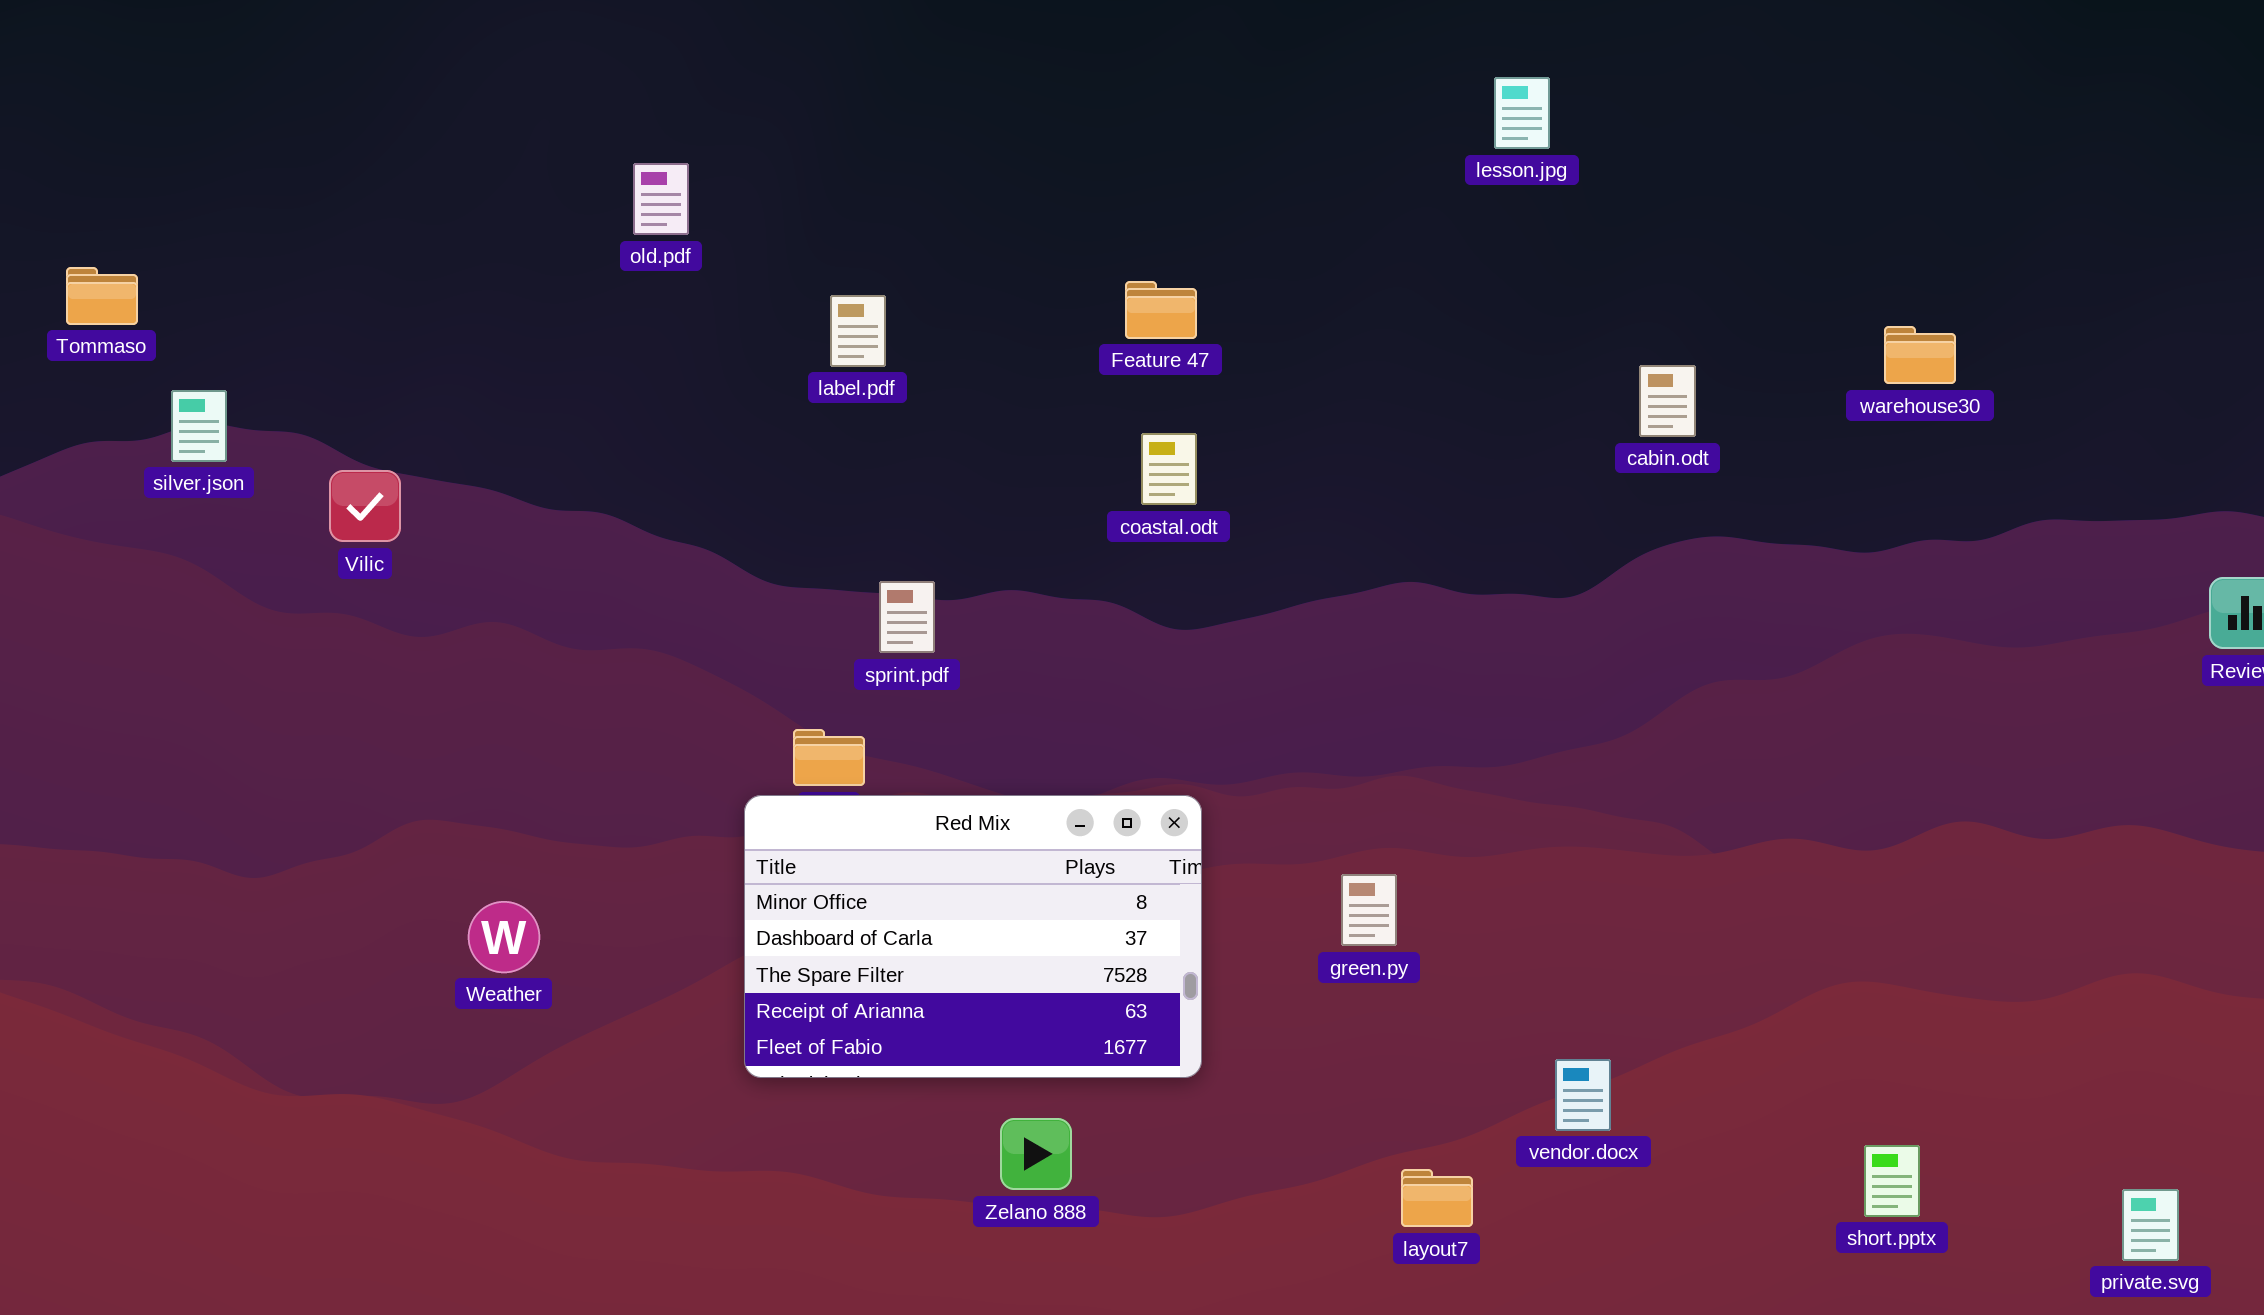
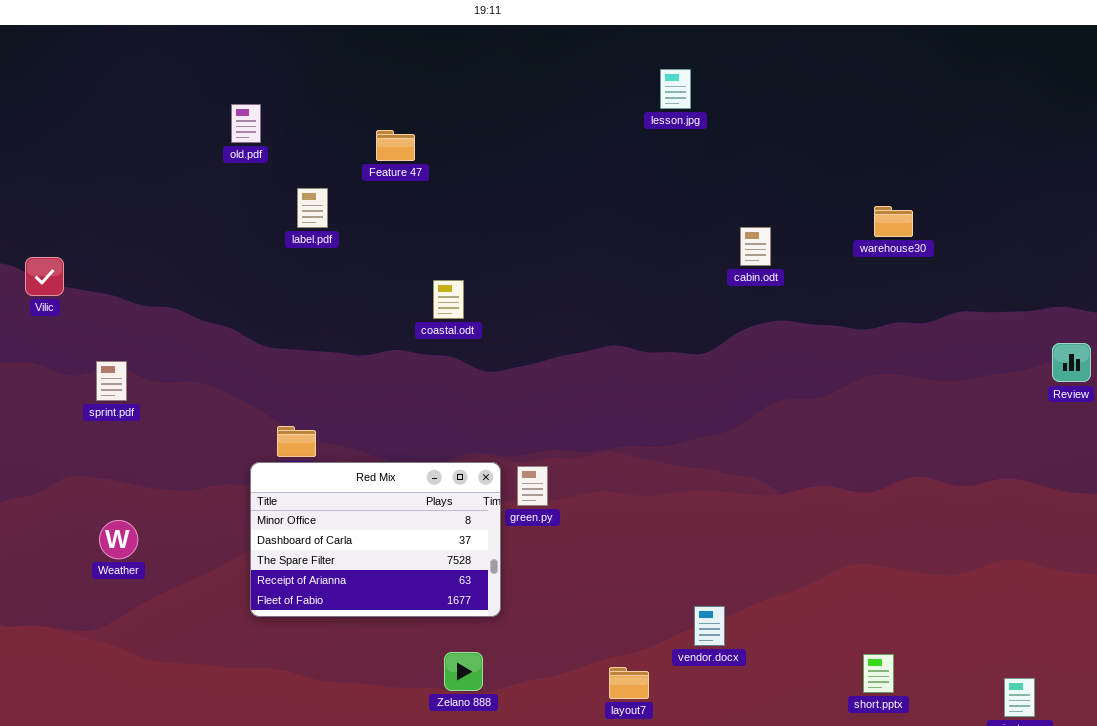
old.pdf: [633,163,689,235] -> [231,104,261,143], moved
Feature 47: [1125,281,1197,339] -> [376,130,415,161], moved
coastal.odt: [1141,433,1197,505] -> [433,280,464,319], moved
Vilic: [329,470,401,542] -> [25,257,64,296], moved
sprint.pdf: [879,581,935,653] -> [96,361,127,401], moved
green.py: [1341,874,1397,946] -> [517,466,548,506], moved
Zelano 888: [1000,1118,1072,1190] -> [444,652,483,691], moved

